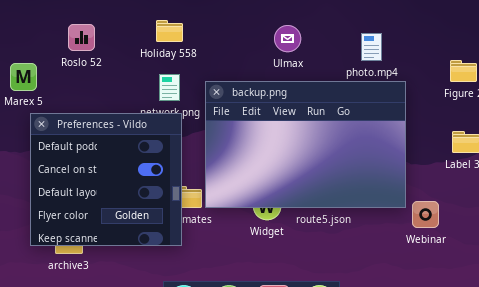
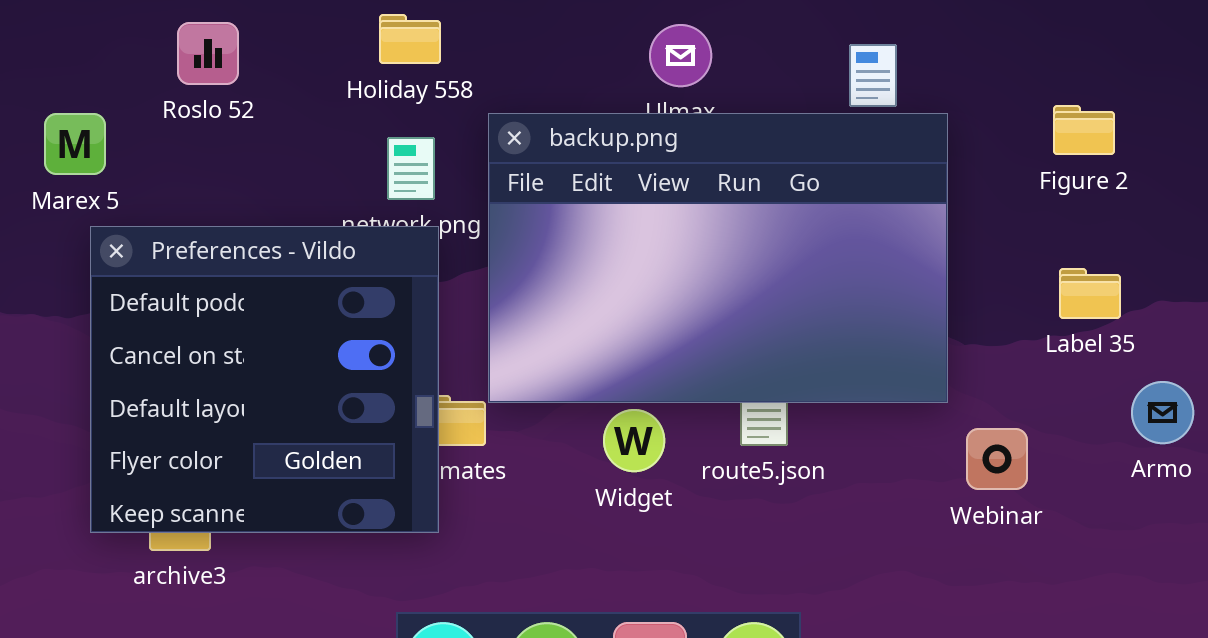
backup.png: [205,81,406,208] -> [488,113,948,403], moved

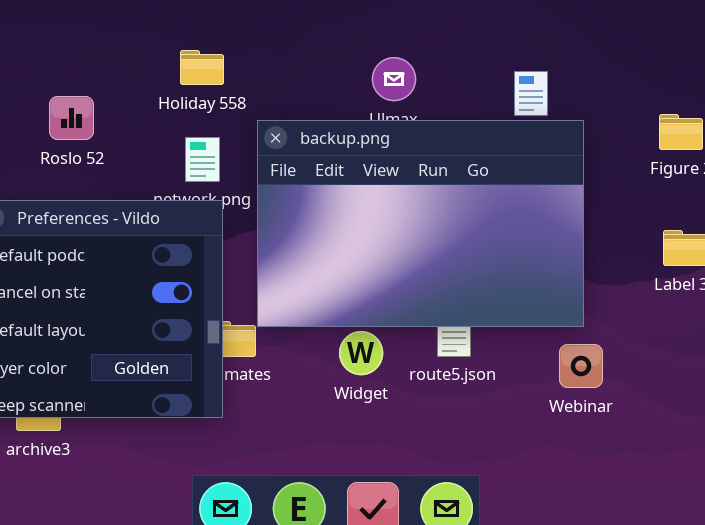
Roslo 52: [177,22,239,85] -> [49,96,94,140], moved
Webinar: [966,428,1028,490] -> [559,344,603,388], moved

